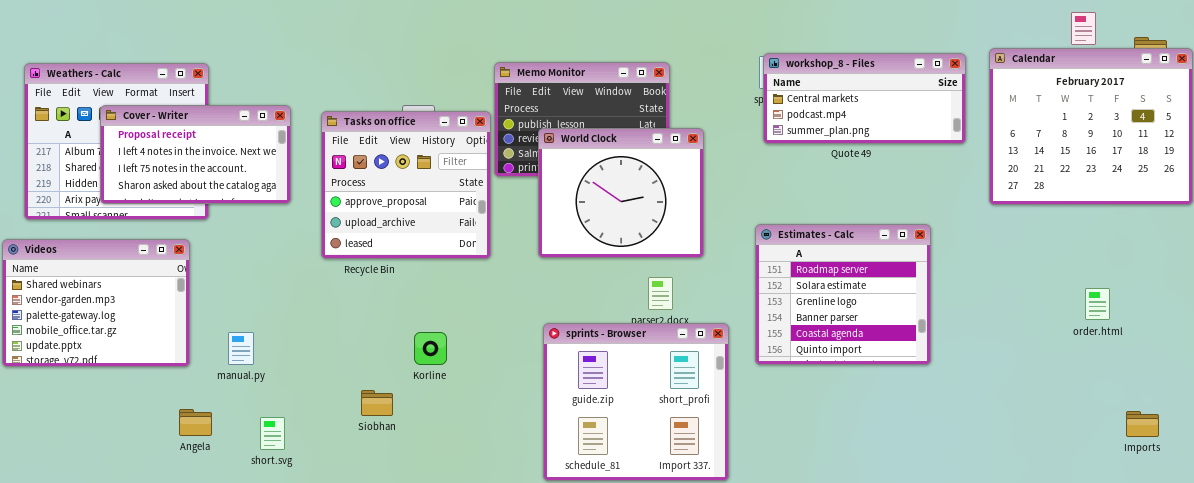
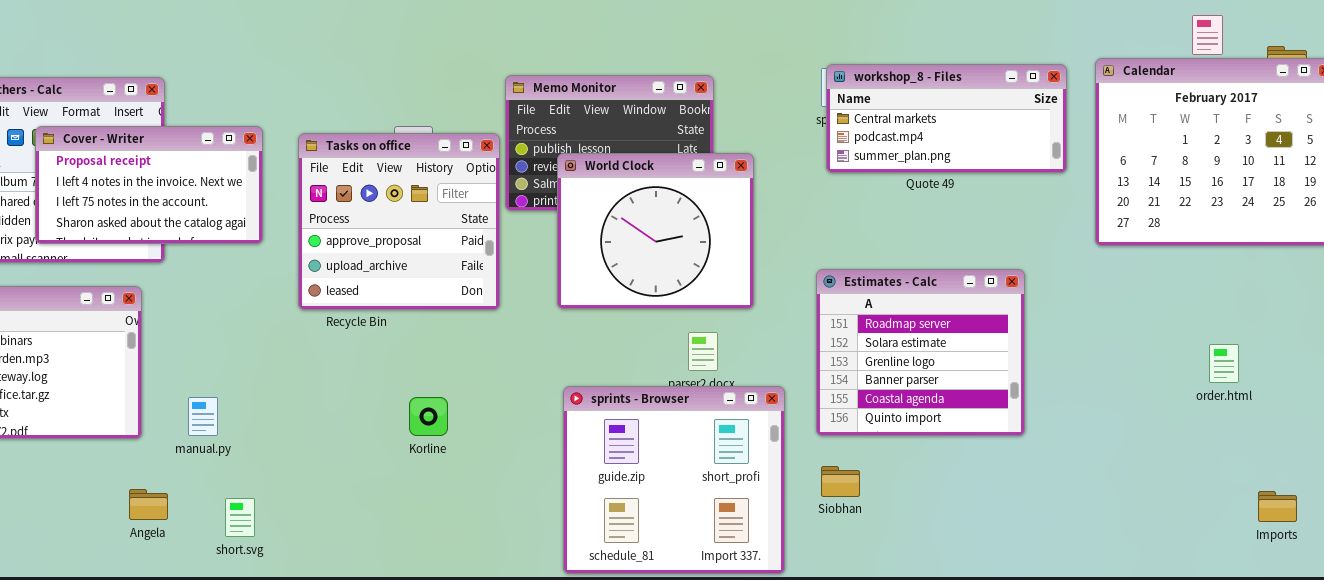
Siobhan: [361,390,393,416] -> [821,466,860,497], moved

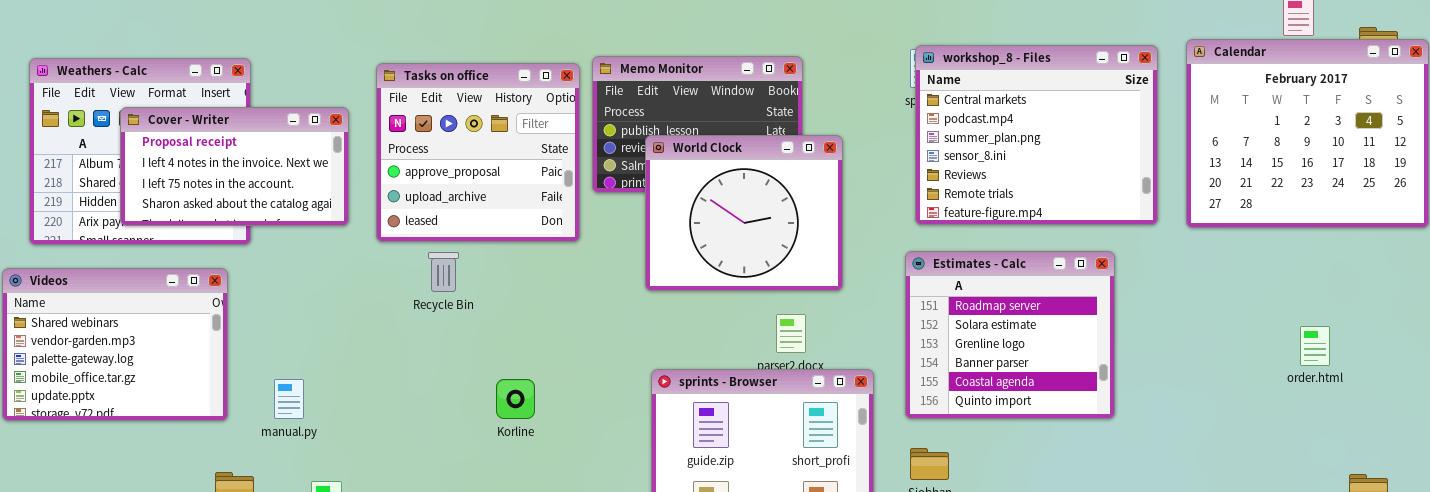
workshop_8 - Files: [826,64,1067,173] -> [915,45,1158,225], resized
Tasks on office: [298,133,500,310] -> [376,63,580,242], moved

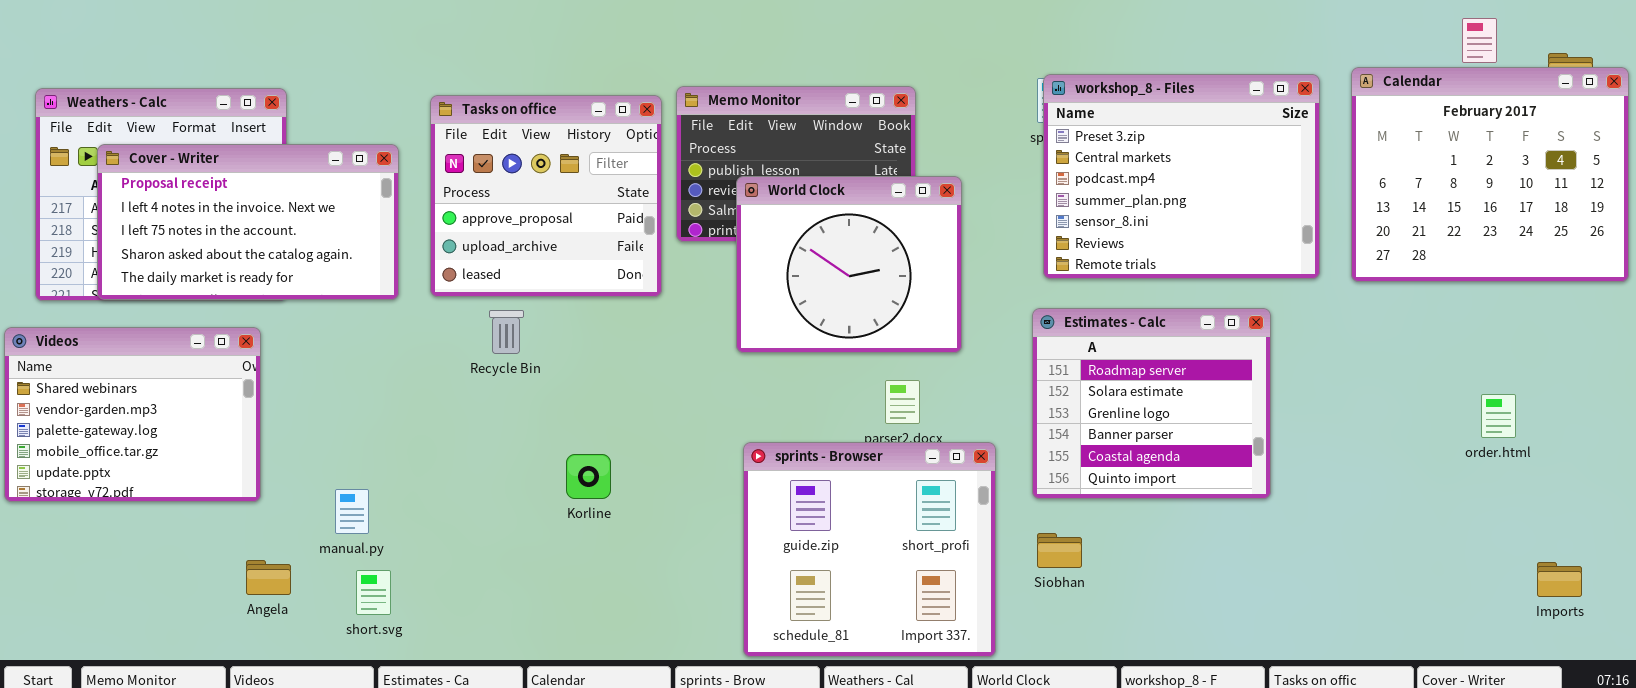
workshop_8 - Files: [915,45,1158,225] -> [1043,74,1320,279], scrolled up 1 row
Cover - Writer: [120,107,349,226] -> [97,144,399,300], resized
manual.py: [274,379,304,419] -> [335,489,369,534], moved

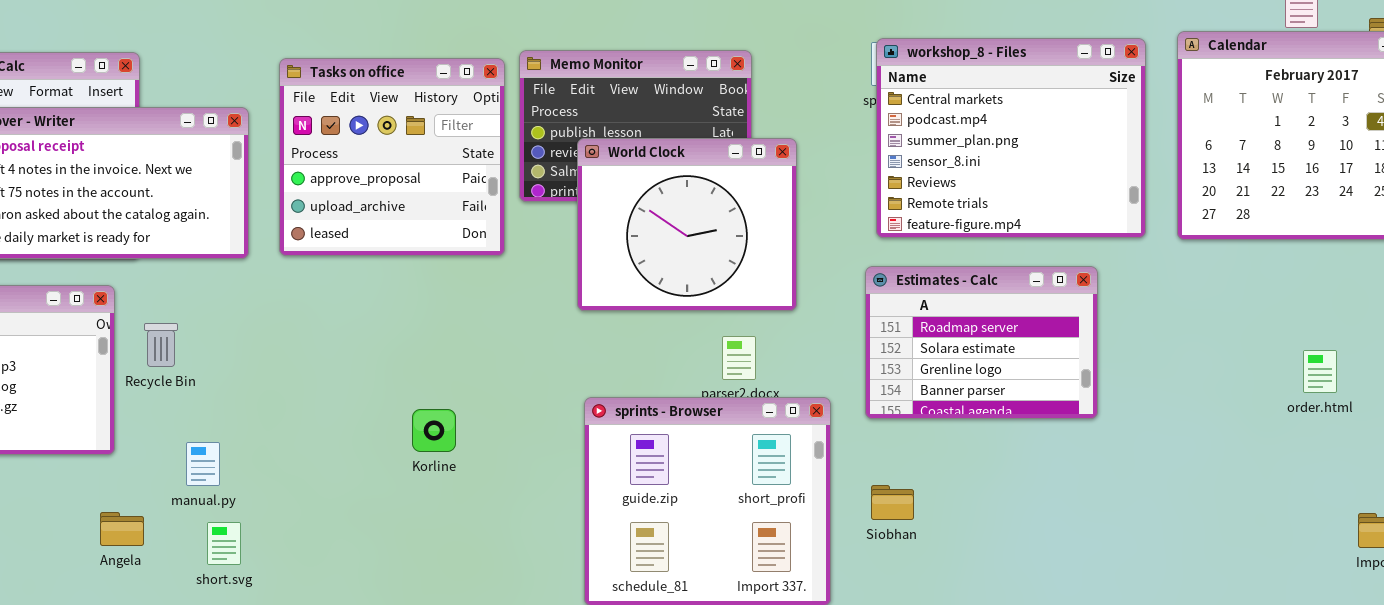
workshop_8 - Files: [1043,74,1320,279] -> [876,38,1146,238], scrolled down 1 row
Estimates - Calc: [1032,308,1271,499] -> [865,266,1098,419], resized
Recycle Bin: [489,310,524,354] -> [144,323,178,367], moved

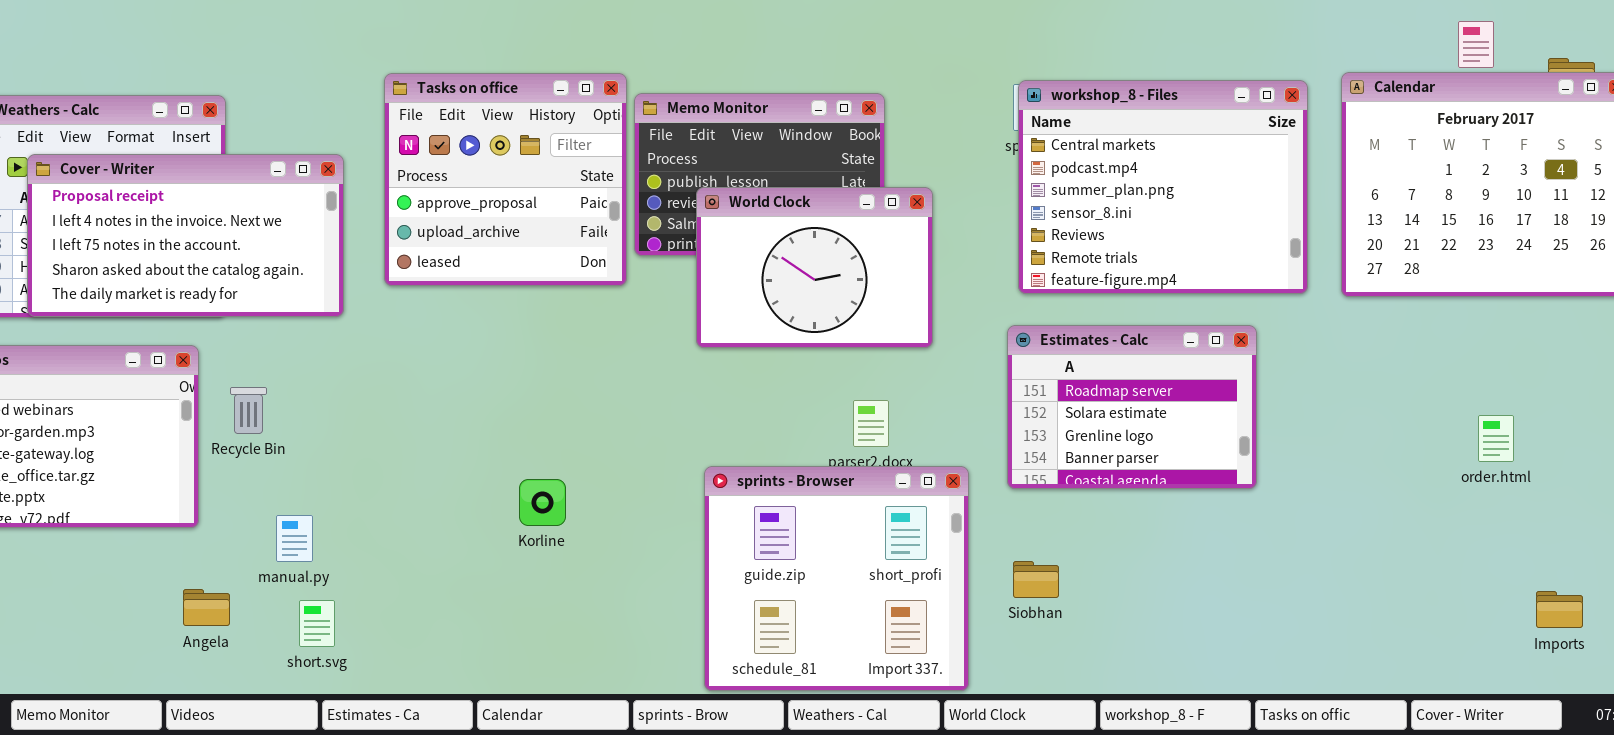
Tasks on office: [279,58,505,256] -> [384,73,627,286], moved
World Clock: [577,138,797,311] -> [696,187,933,348], resized

